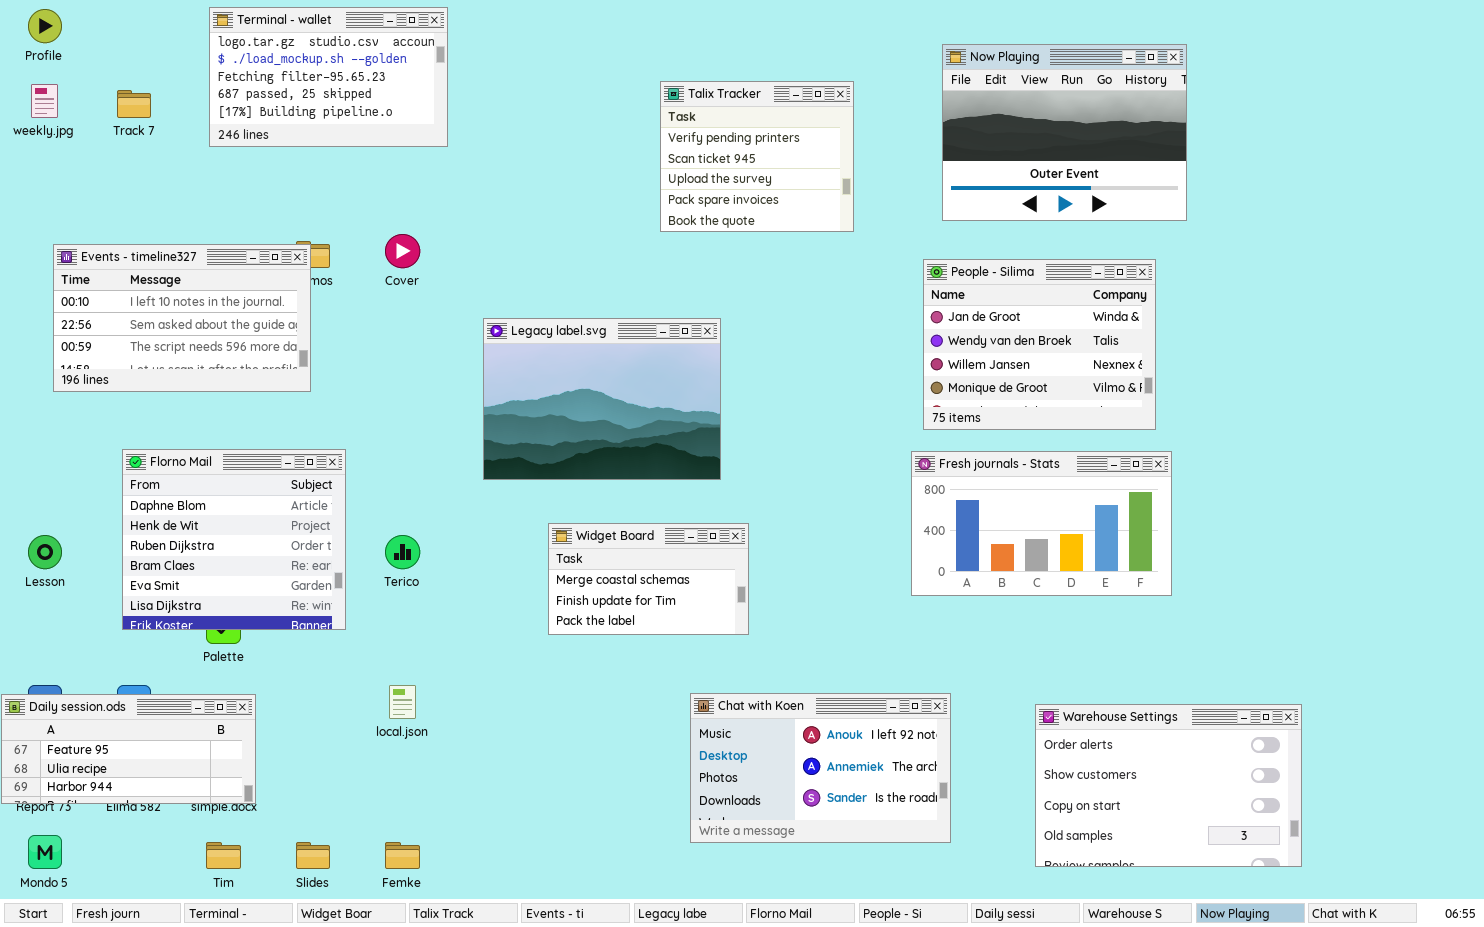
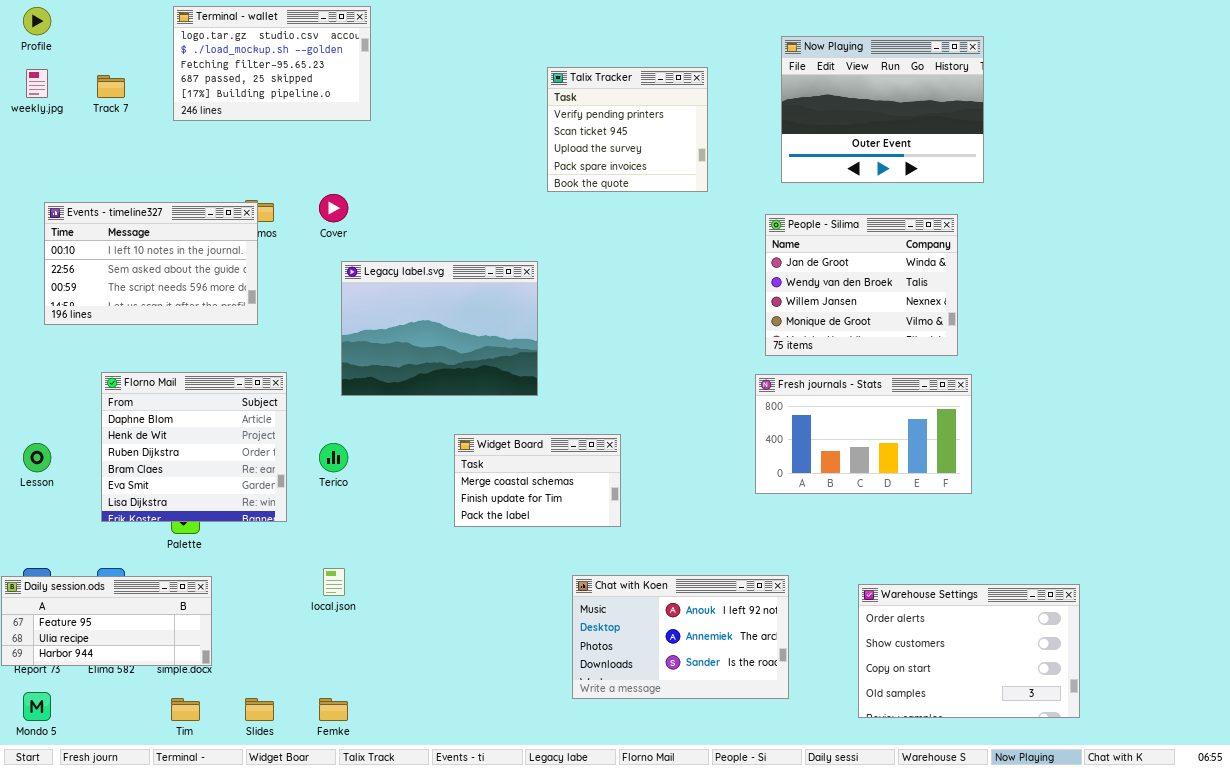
Legacy label.svg: [483,318,721,480] -> [341,261,538,396], moved

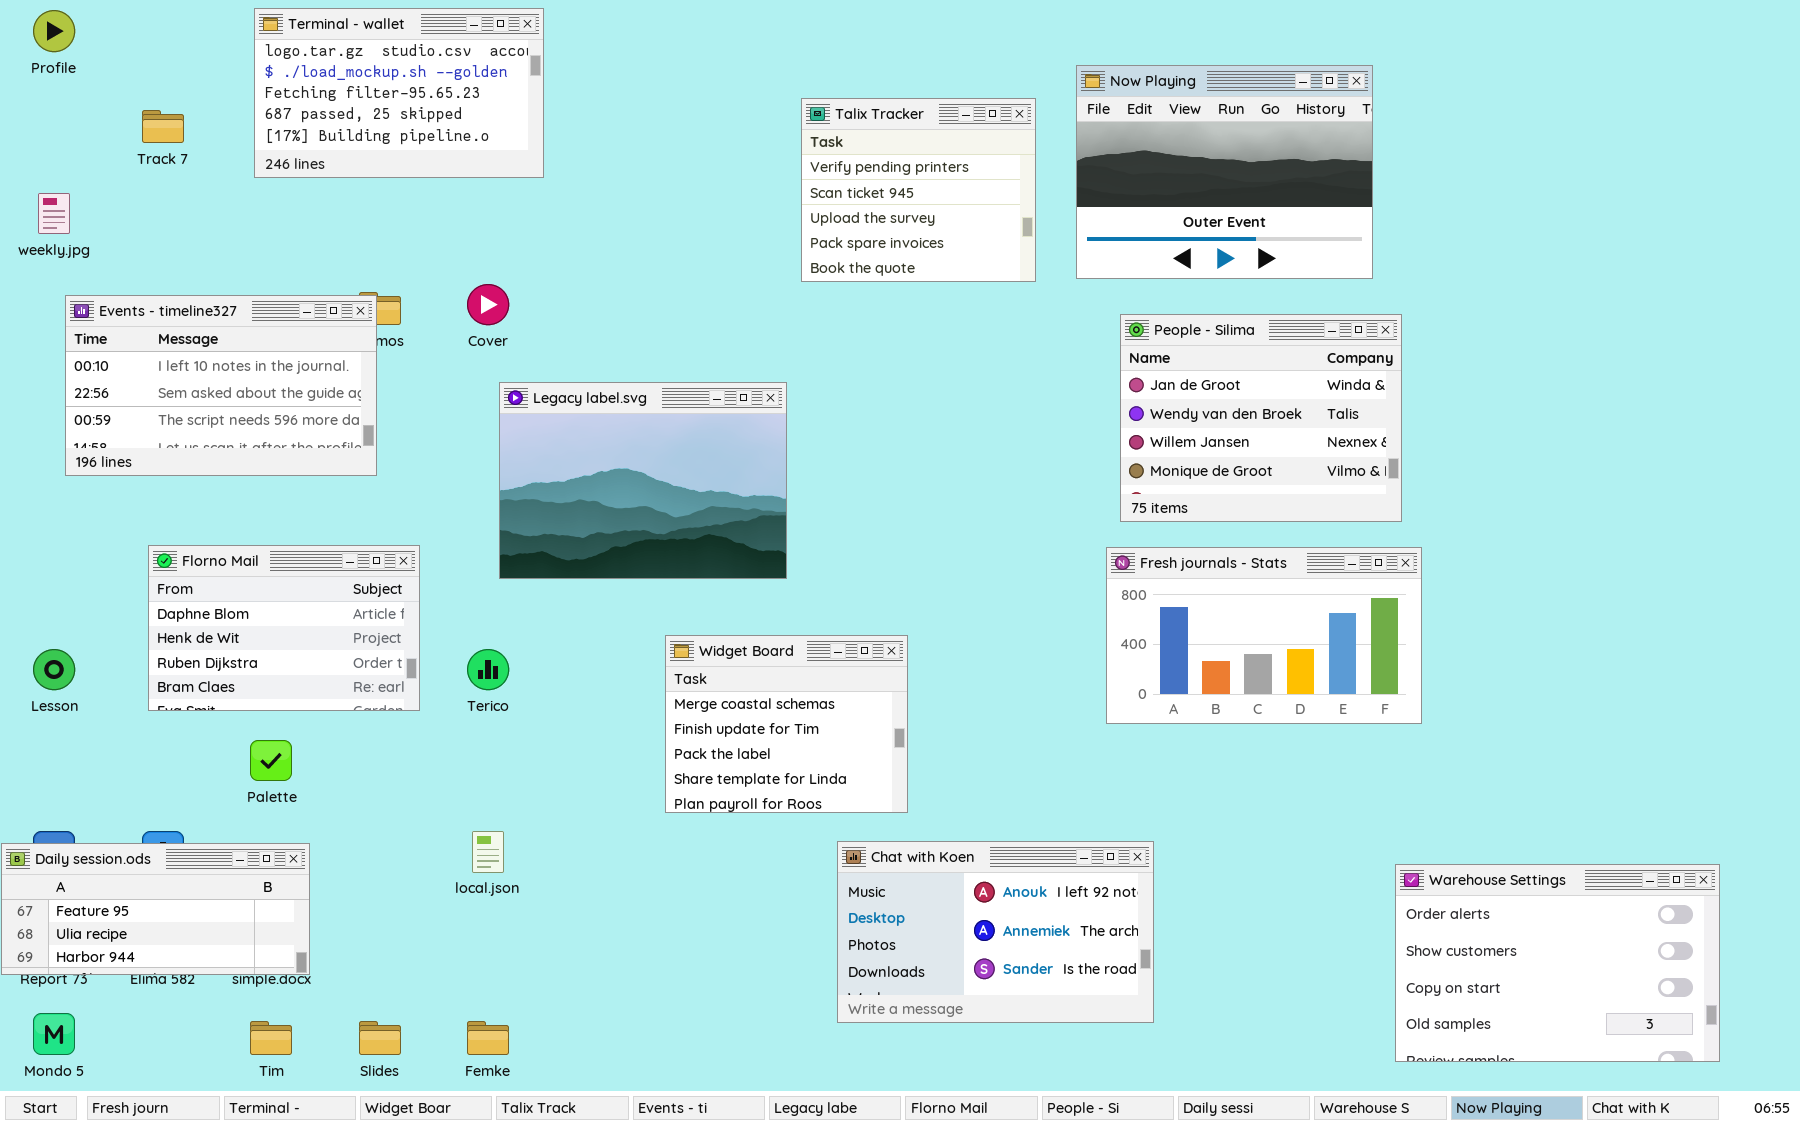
Now Playing: [781,36,984,183] -> [1076,65,1373,279], moved
weekly.jpg: [26,69,48,98] -> [38,193,70,234], moved
Florno Mail: [101,372,287,522] -> [148,545,420,711], resized
Widget Board: [454,434,621,527] -> [665,635,908,813], resized
Warehouse Settings: [858,584,1080,718] -> [1395,864,1720,1062], moved

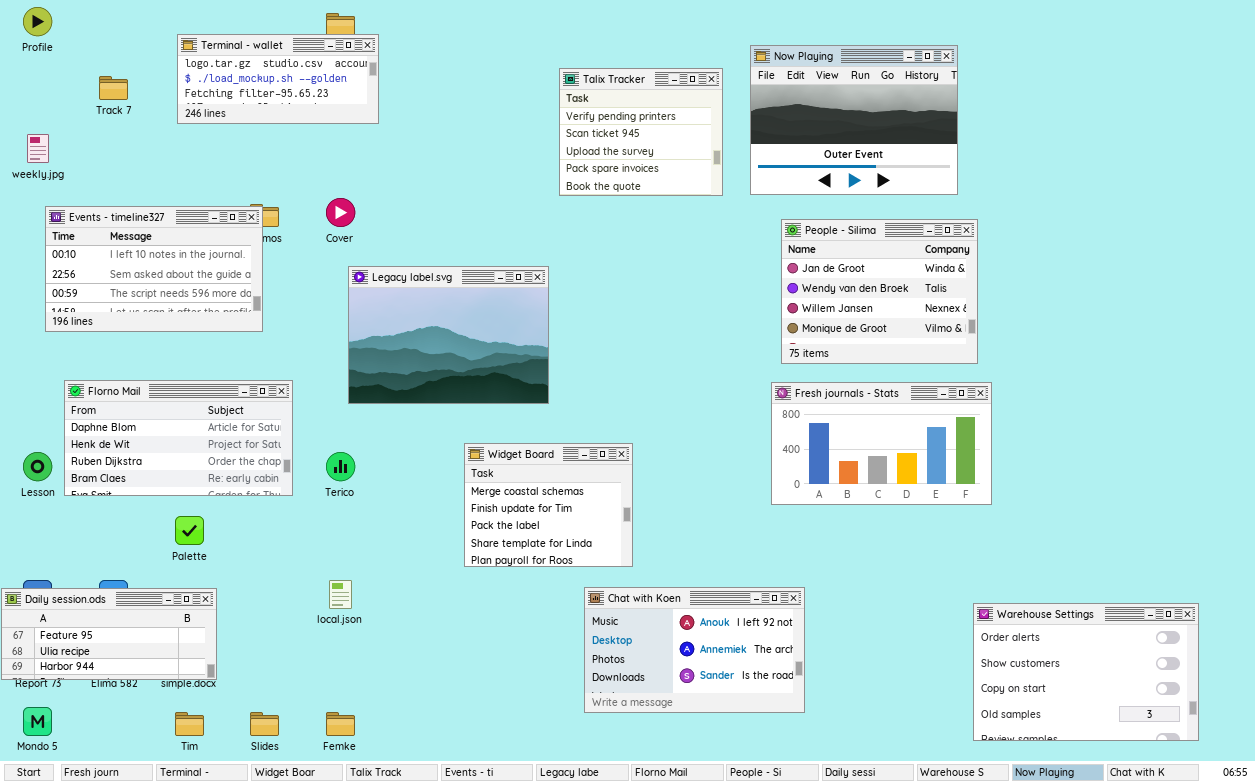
Terminal - wallet: [254,8,544,178] -> [177,34,379,124], resized
Florno Mail: [148,545,420,711] -> [64,380,293,496], resized

